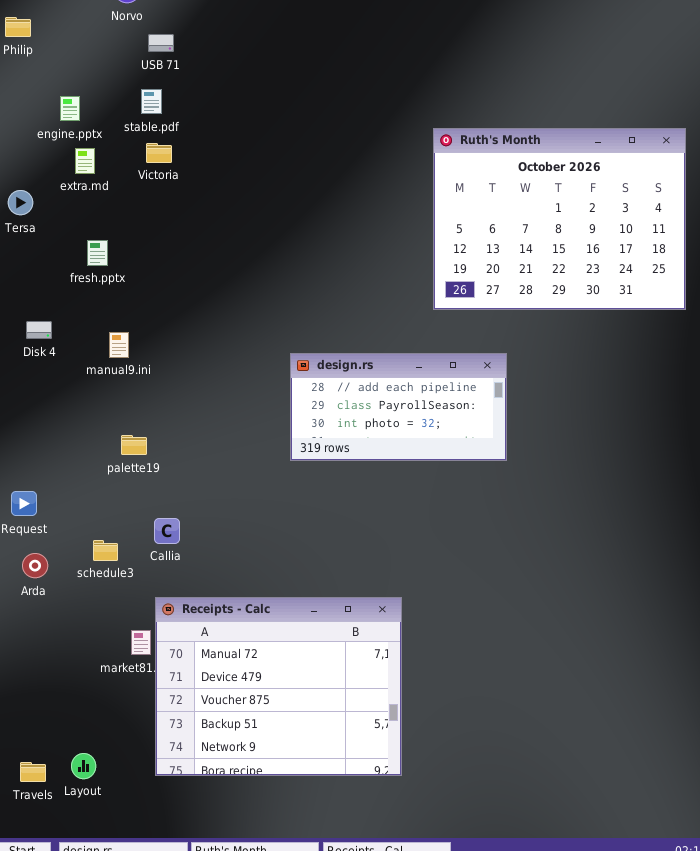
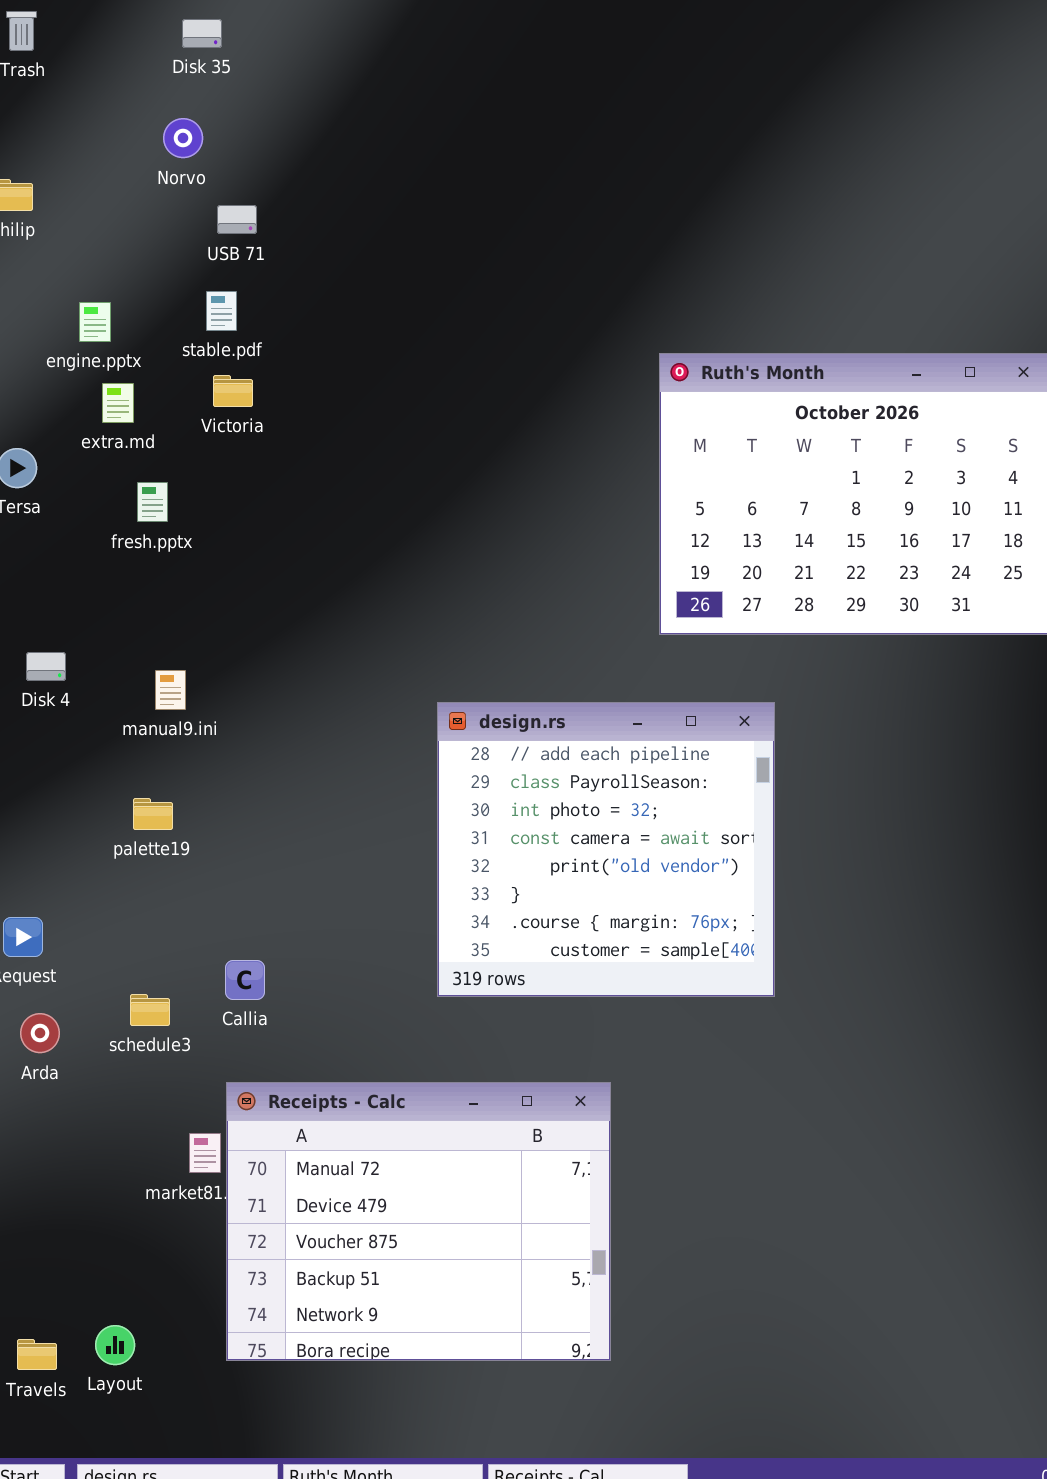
fresh.pptx: [87,240,108,266] -> [137,482,168,522], moved
design.rs: [290,353,507,461] -> [437,702,775,997], resized
palette19: [121,435,147,455] -> [133,798,173,830], moved

